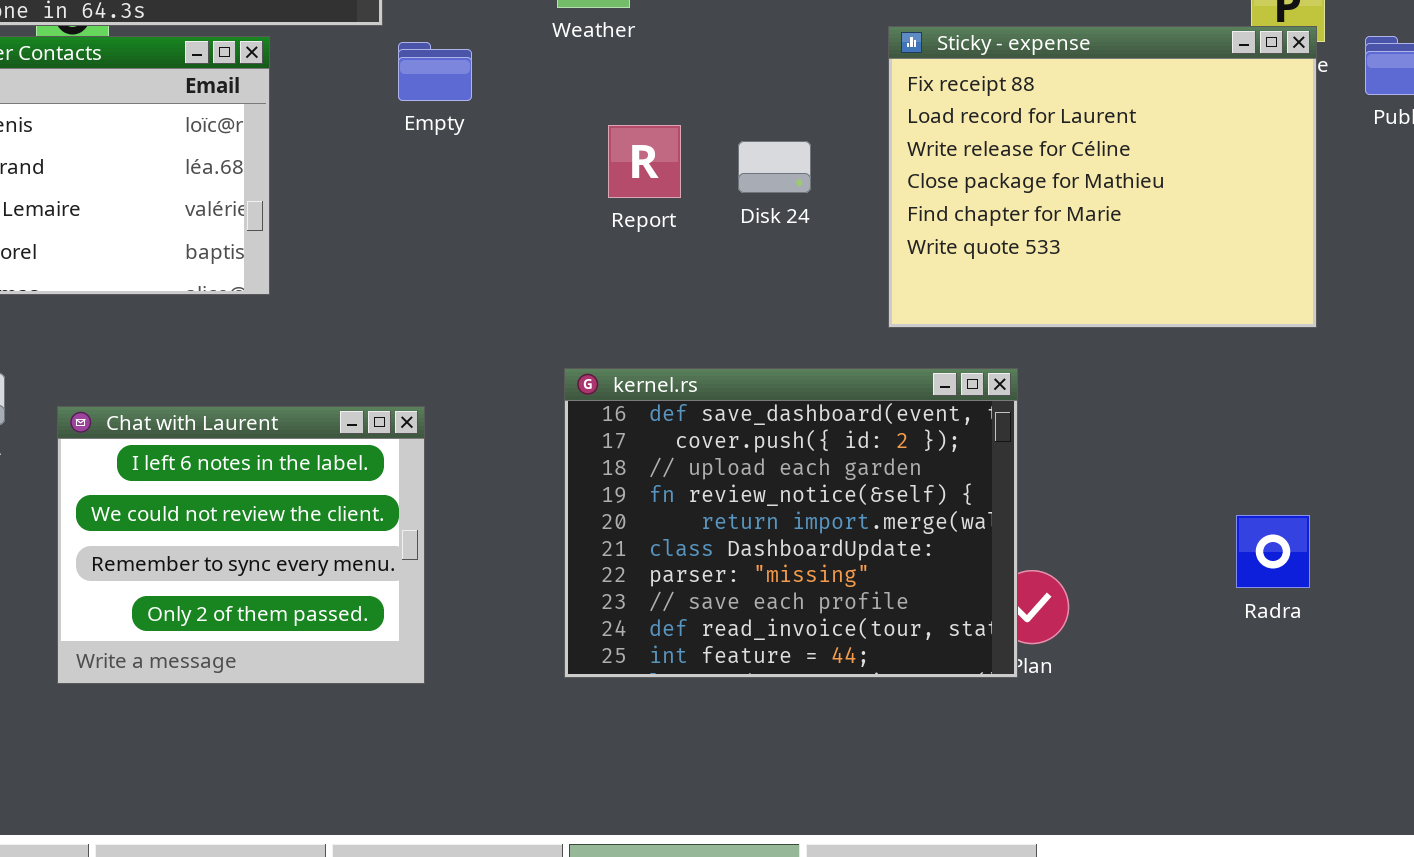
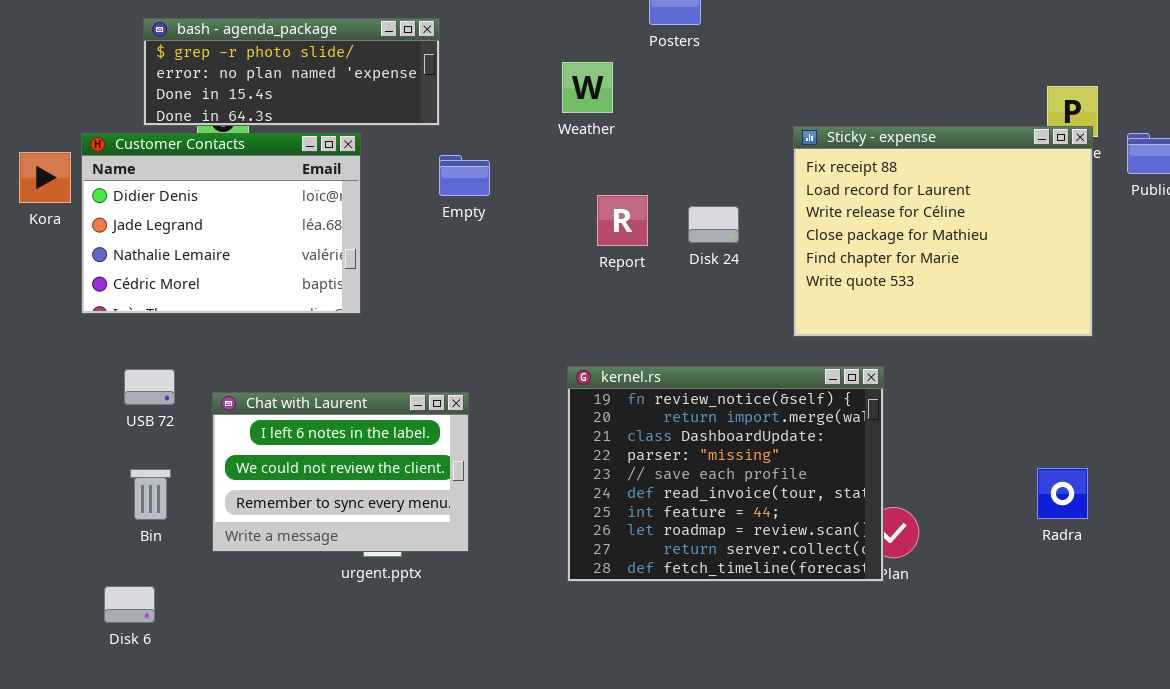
Empty: [398,42,472,101] -> [439,155,490,196], moved
kernel.rs: [564,368,1018,678] -> [567,366,884,582], scrolled down 3 rows
Chat with Laurent: [57,406,425,684] -> [212,392,469,552], resized

